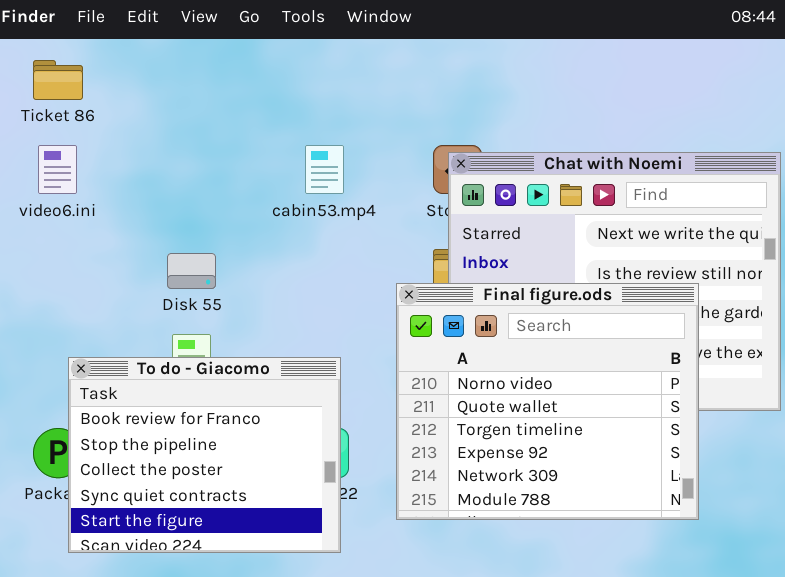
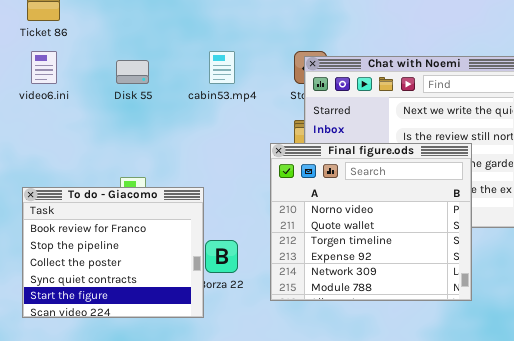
Disk 55: [167,253,216,289] -> [116,60,149,84], moved
To do - Giacomo: [68,357,341,553] -> [22,187,204,318], moved

